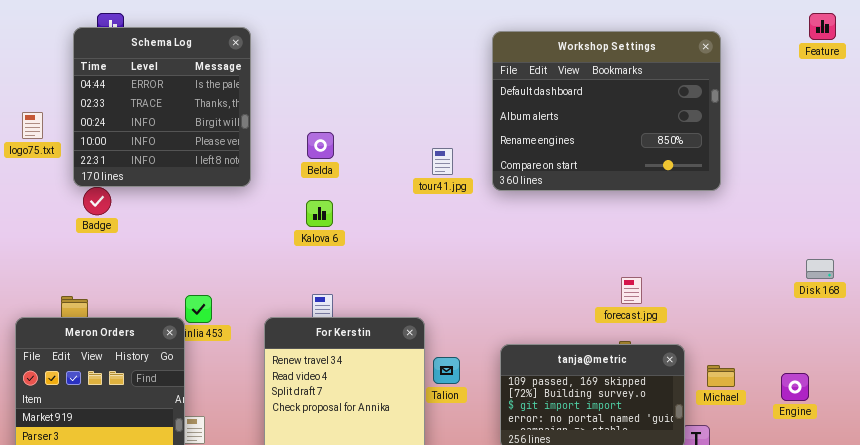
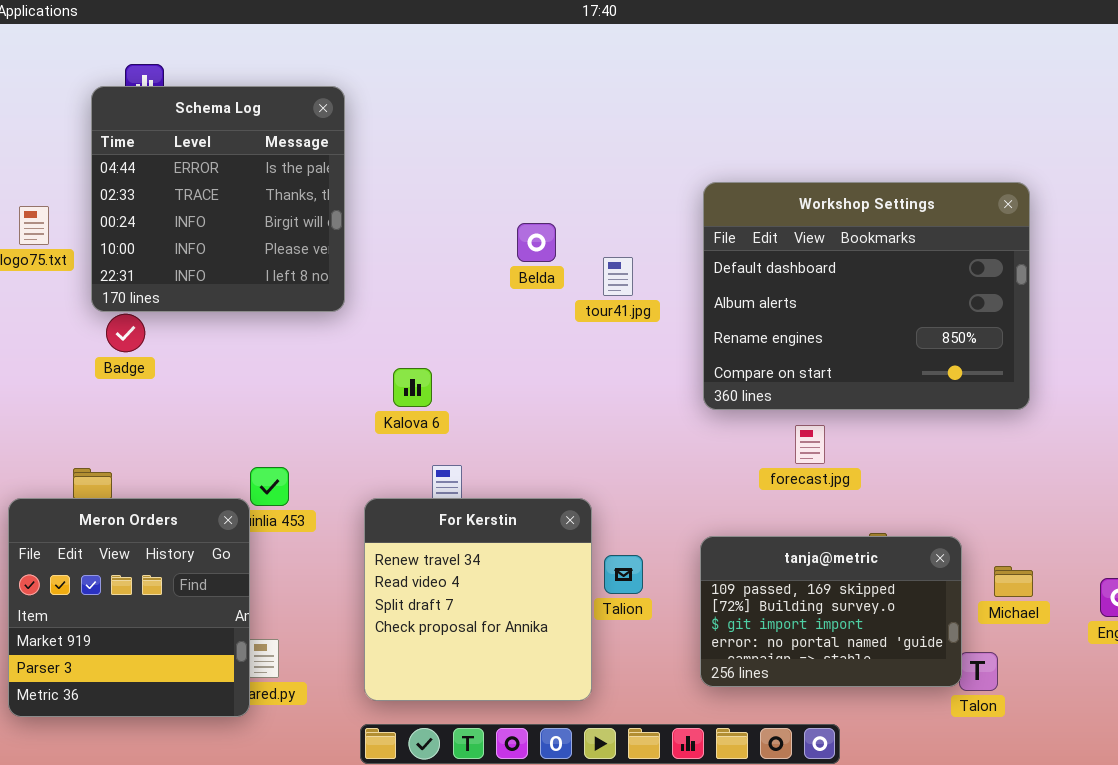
Workshop Settings: [492,31,721,191] -> [703,182,1030,410], moved
Belda: [307,132,334,159] -> [517,223,556,262], moved
Kalova 6: [306,200,333,227] -> [393,368,432,407], moved
forecast.jpg: [621,277,642,304] -> [795,425,825,464], moved

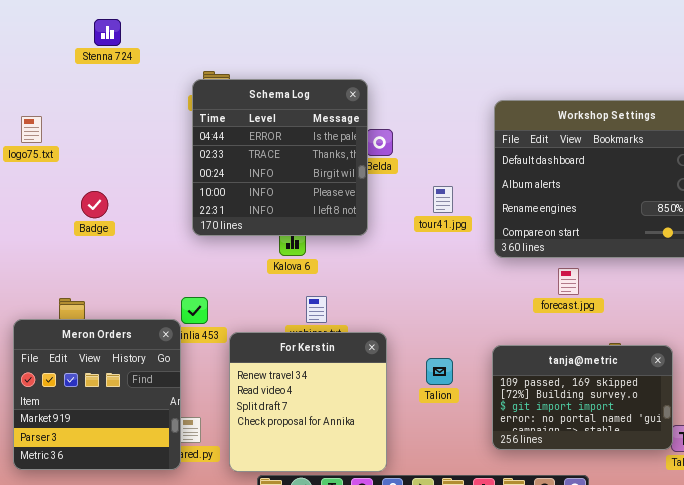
Schema Log: [91,86,345,312] -> [192,79,368,236], moved
tour41.jpg: [603,257,633,296] -> [433,186,453,213], moved
For Kerstin: [364,498,592,701] -> [229,332,387,472], moved

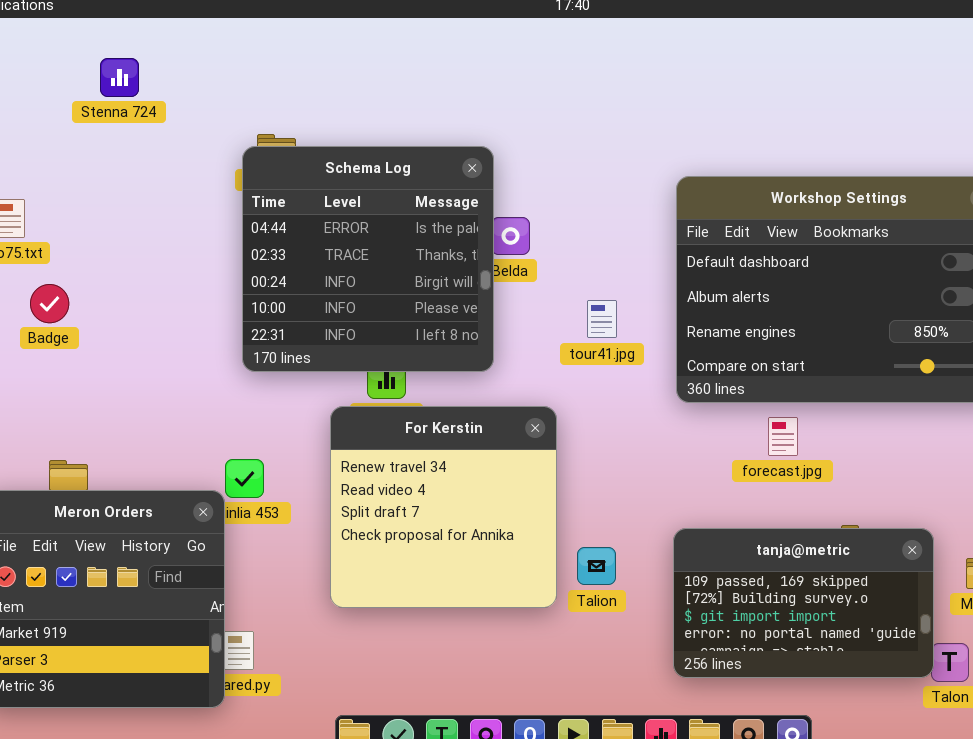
Badge: [81,191,108,218] -> [30,284,69,323], moved
For Kerstin: [229,332,387,472] -> [330,406,557,608], moved

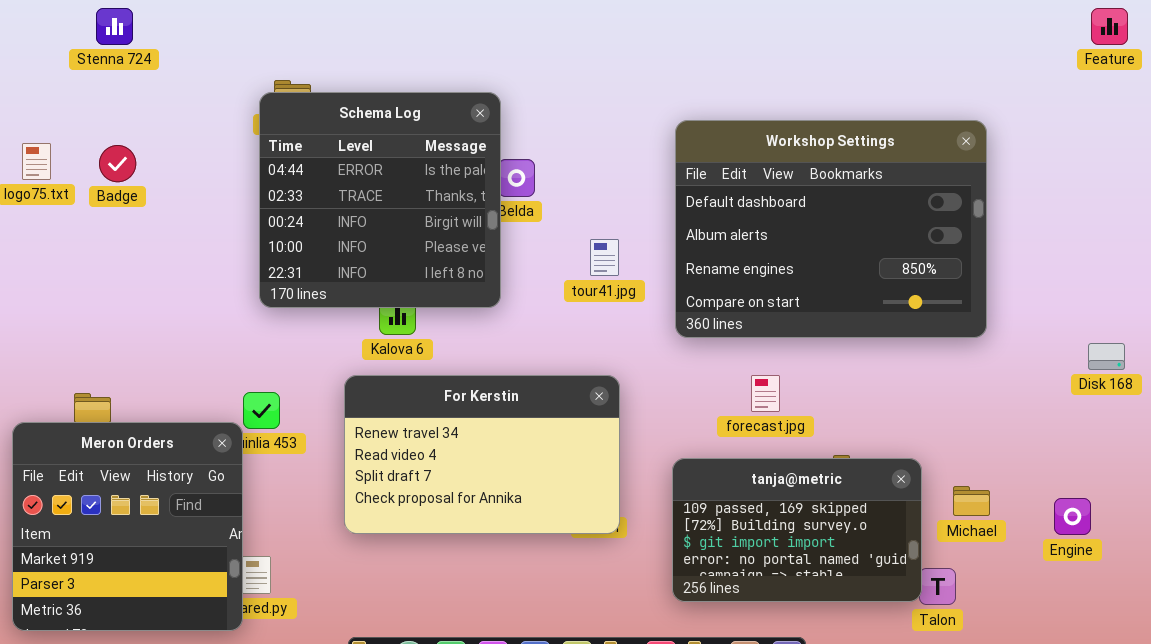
Stenna 724: [100,58,139,97] -> [96,8,133,45], moved
Badge: [30,284,69,323] -> [99,145,136,182], moved
For Kerstin: [330,406,557,608] -> [344,375,620,534], resized
forecast.jpg: [768,417,798,456] -> [751,375,780,412], moved

